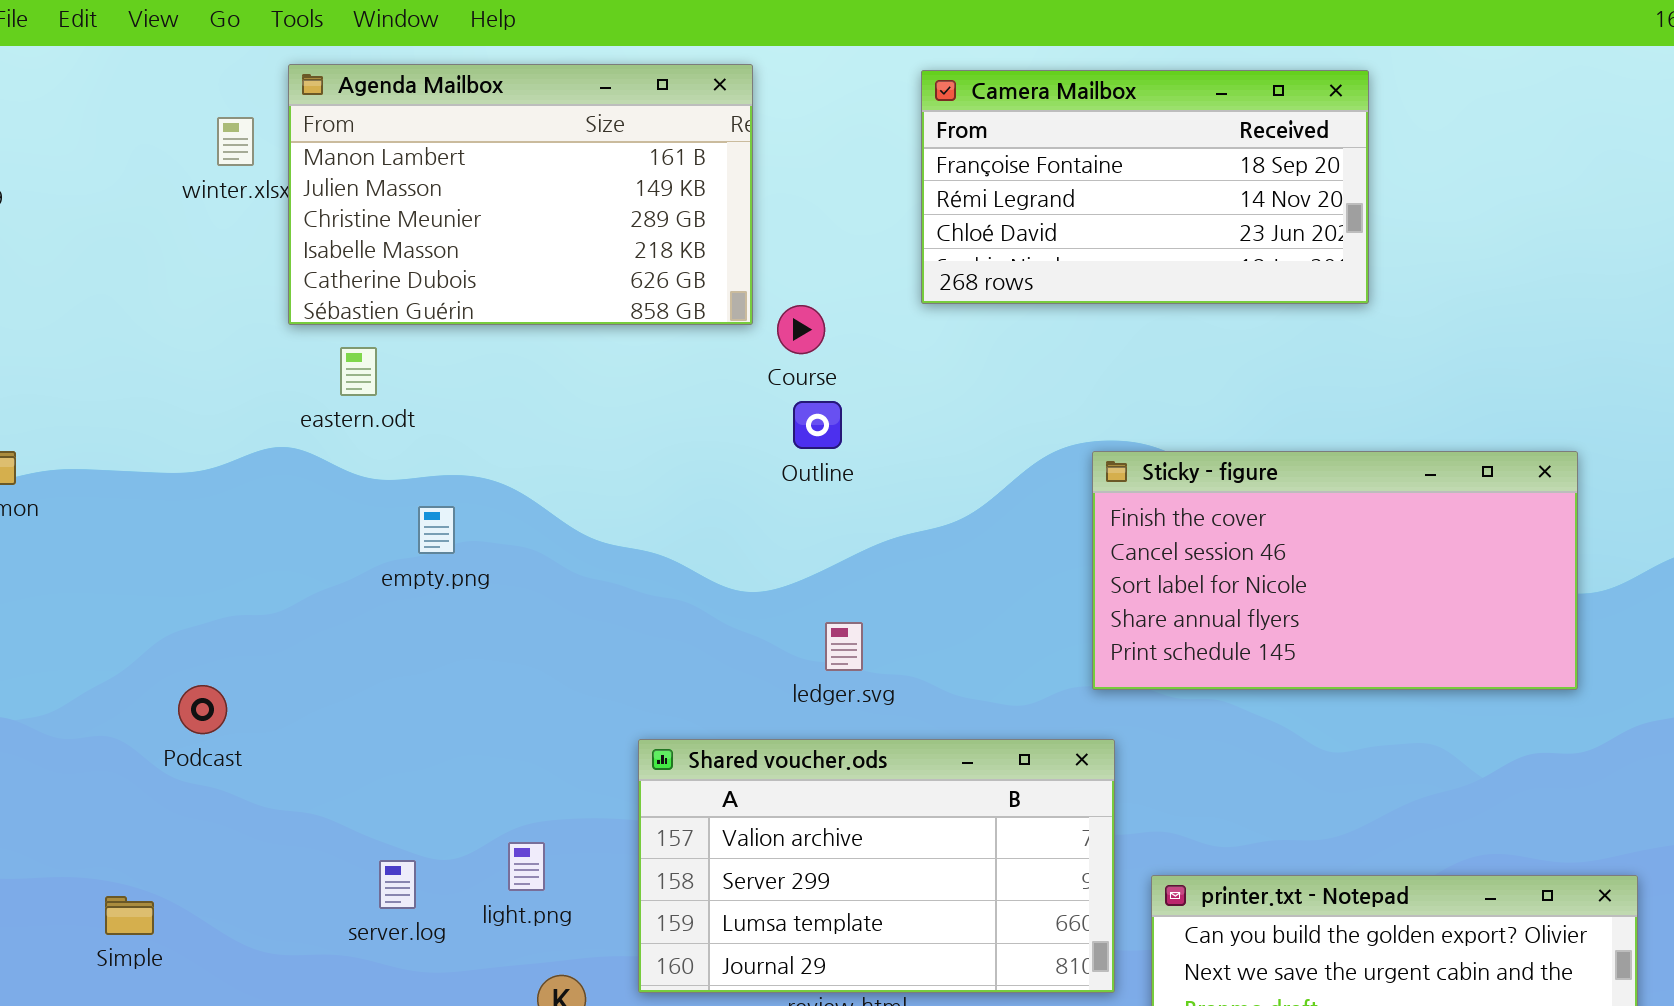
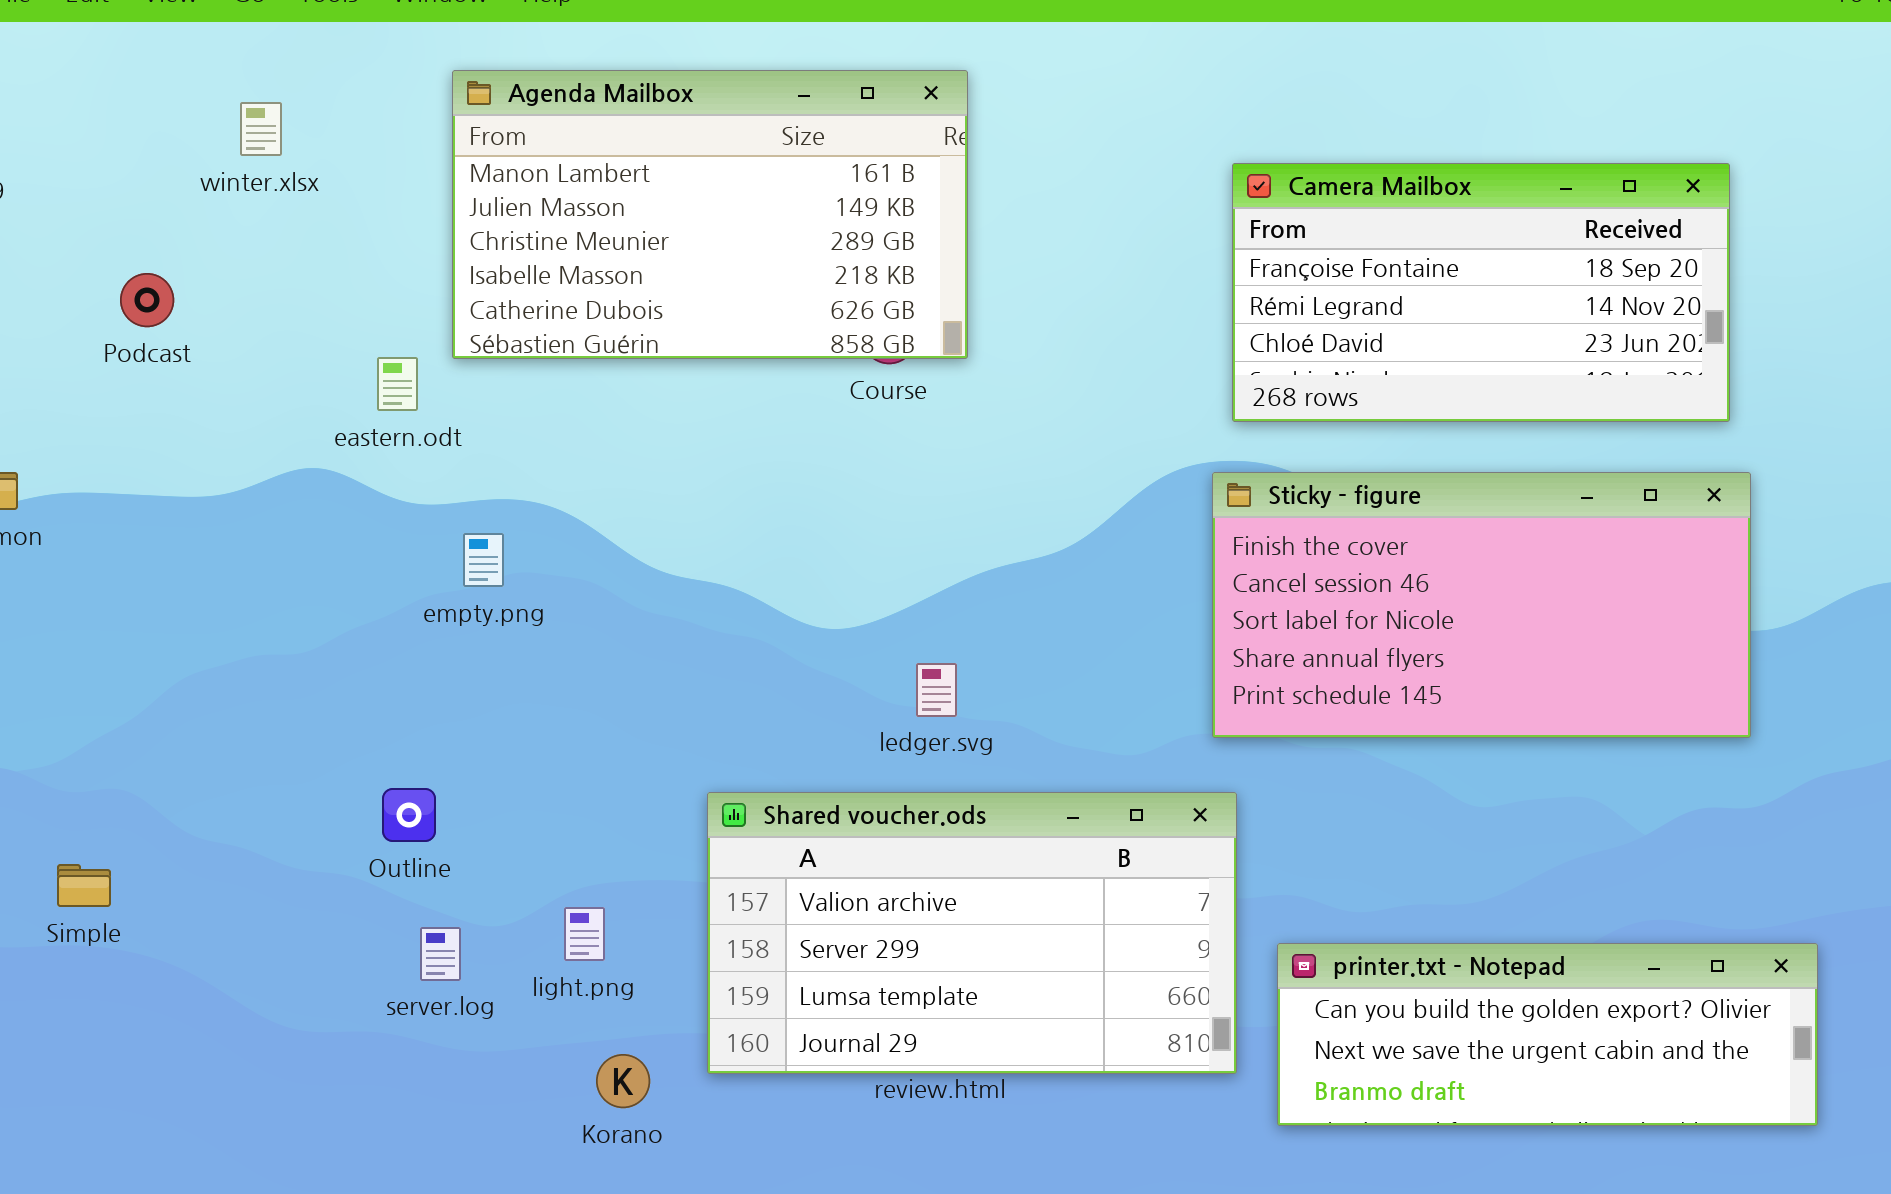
Agenda Mailbox: [288,64,753,325] -> [452,70,968,359], moved
Camera Mailbox: [921,70,1369,304] -> [1232,163,1730,422], moved
Outline: [793,401,842,449] -> [382,788,436,842], moved
Podcast: [178,685,227,734] -> [120,273,174,327], moved
Simple: [105,896,154,935] -> [57,864,111,907], moved

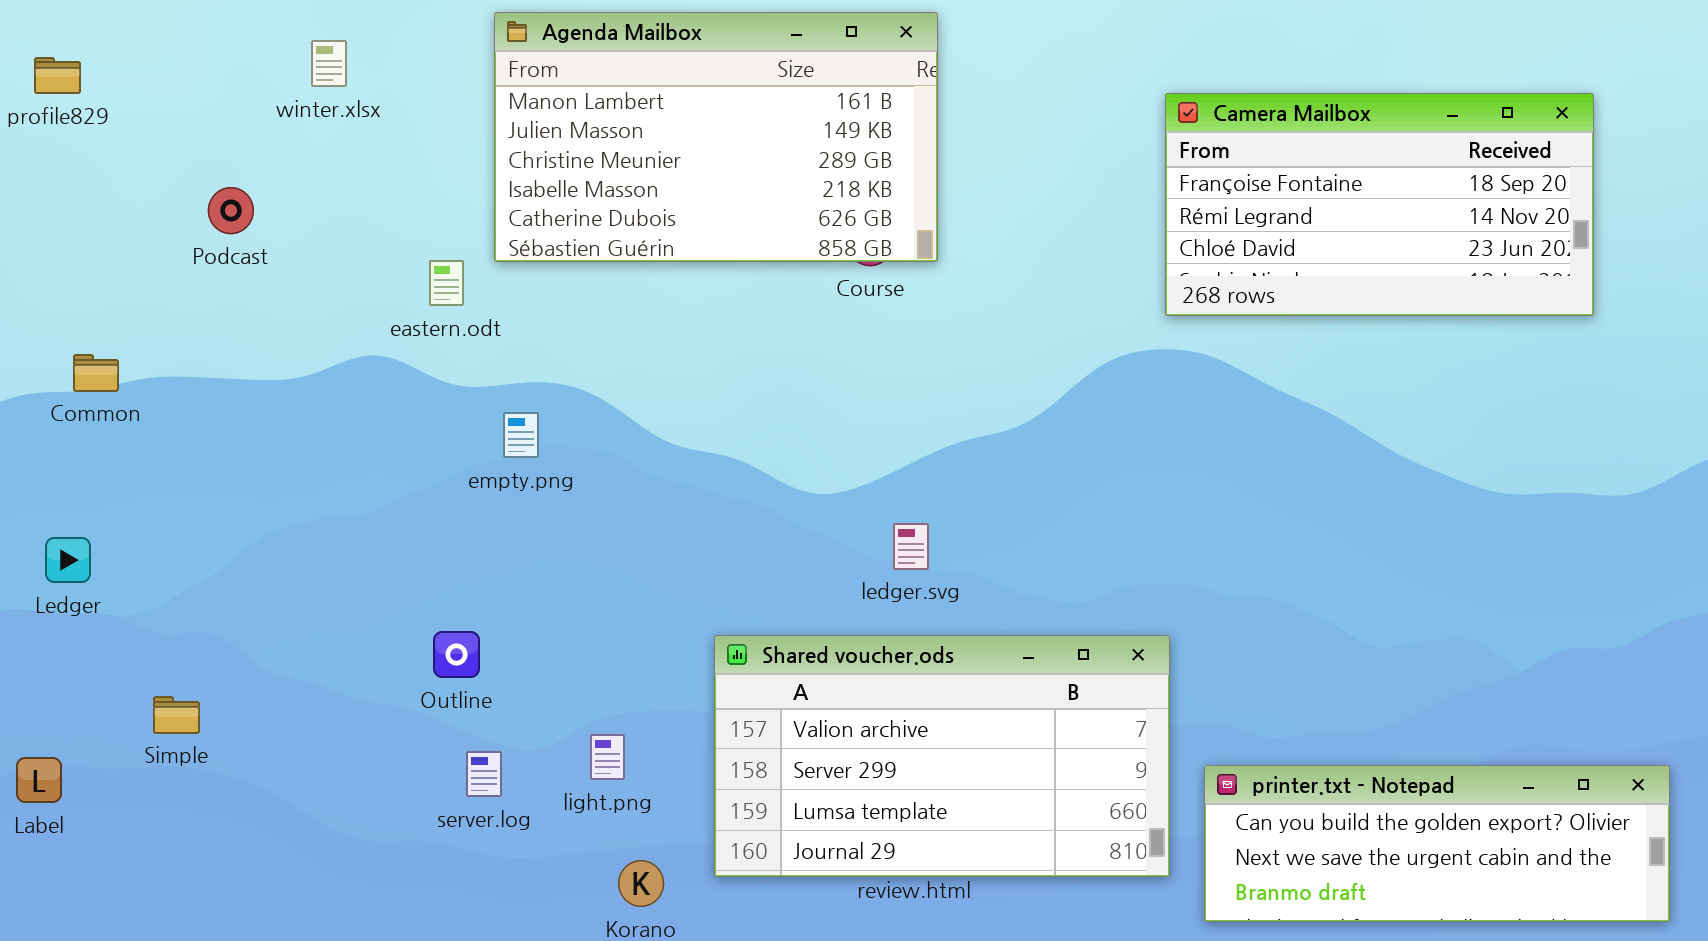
Sticky - figure: [1212,472,1751,738] -> none, closed

